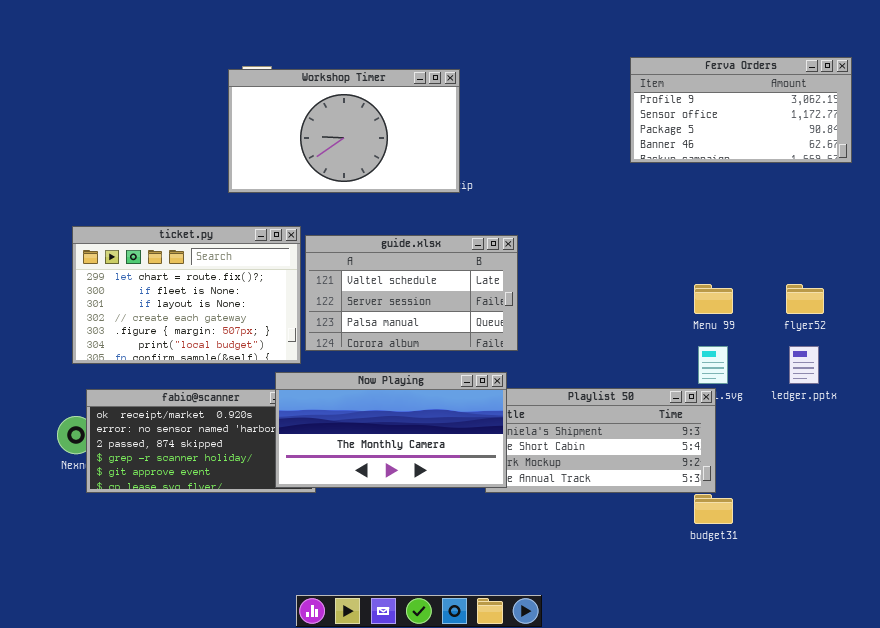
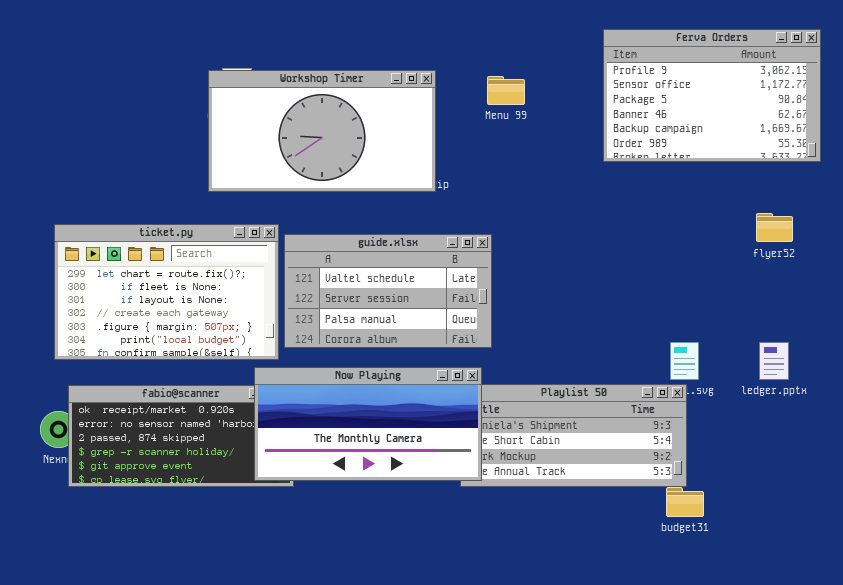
Ferva Orders: [630,57,852,163] -> [603,29,821,162], resized
Menu 99: [694,284,733,314] -> [487,76,525,105], moved
flyer52: [786,284,824,314] -> [756,213,793,242], moved

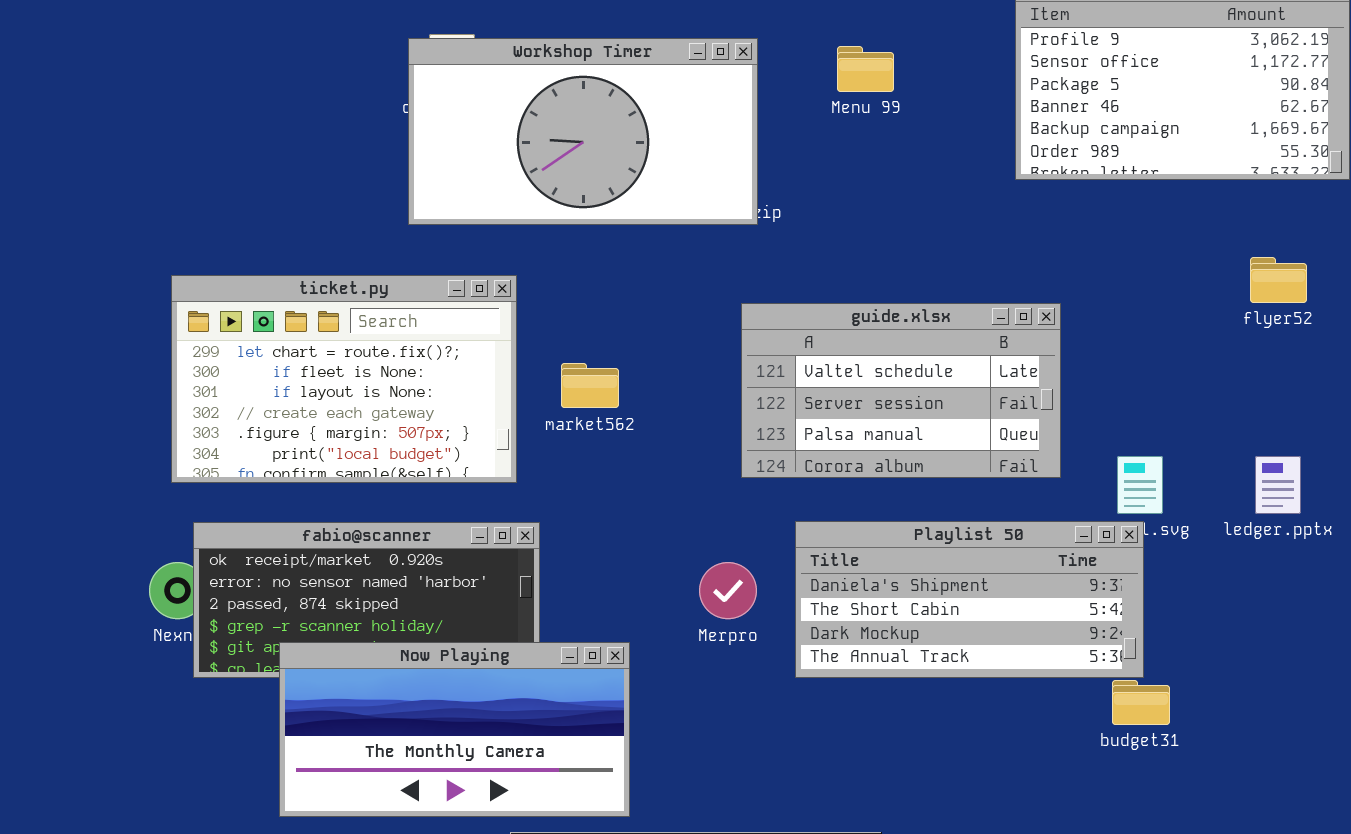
guide.xlsx: [284,234,492,348] -> [741,303,1061,478], moved
Now Playing: [254,367,482,481] -> [279,642,630,817], moved

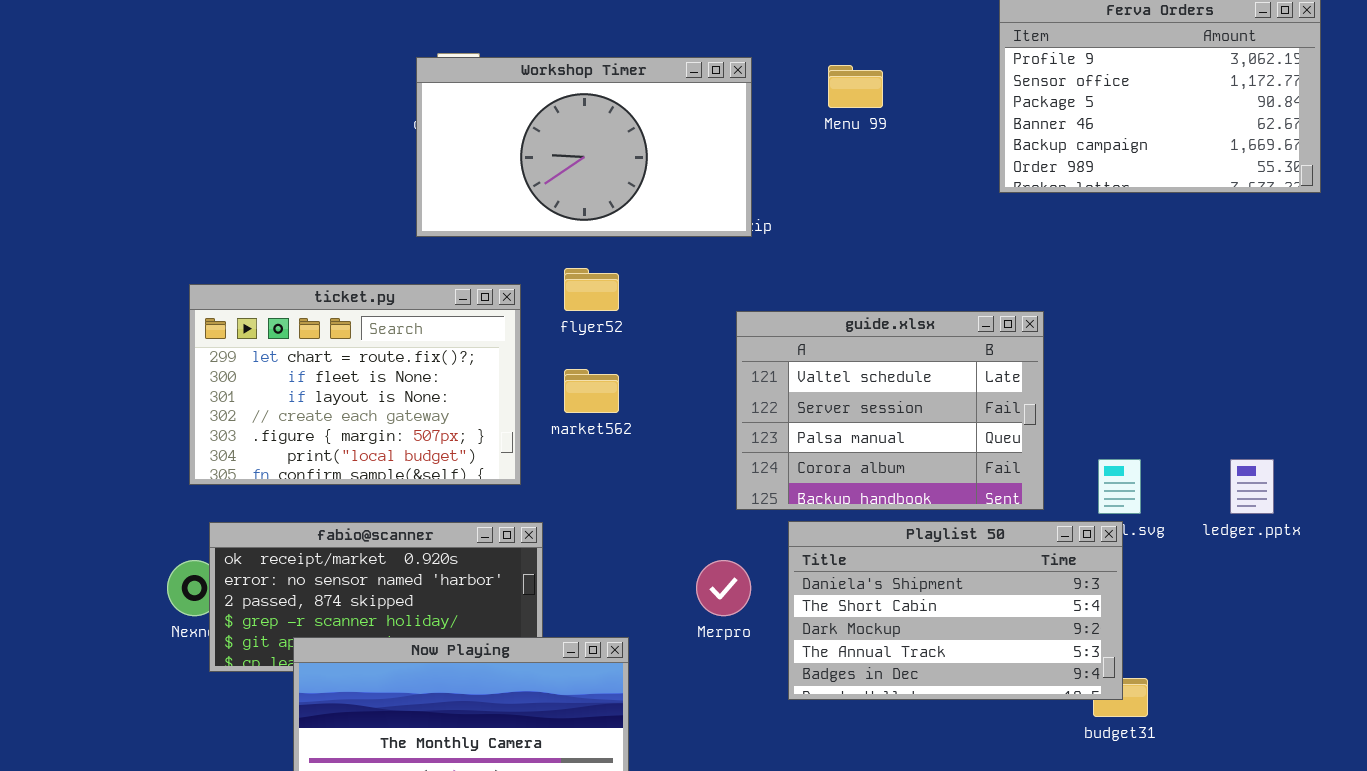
flyer52: [1250,257,1307,303] -> [564,268,619,311], moved
guide.xlsx: [741,303,1061,478] -> [736,311,1044,510], resized
Playlist 50: [795,521,1144,678] -> [788,521,1123,700], resized

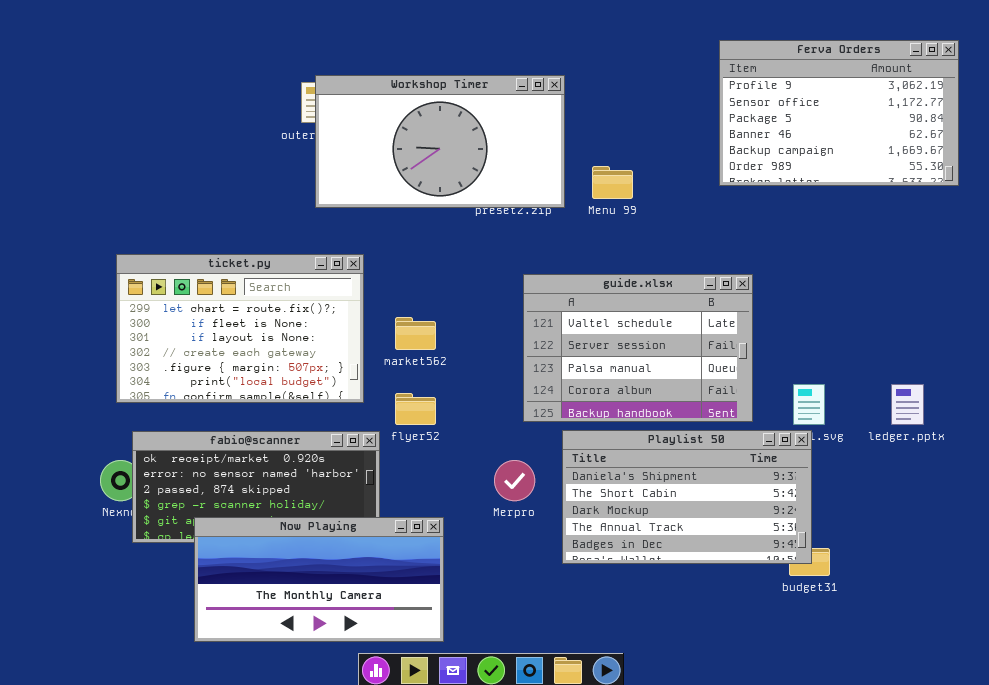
Workshop Timer: [416,57,752,237] -> [315,75,565,208], moved
Menu 99: [828,65,883,108] -> [592,166,633,199], moved
flyer52: [564,268,619,311] -> [395,393,436,425], moved

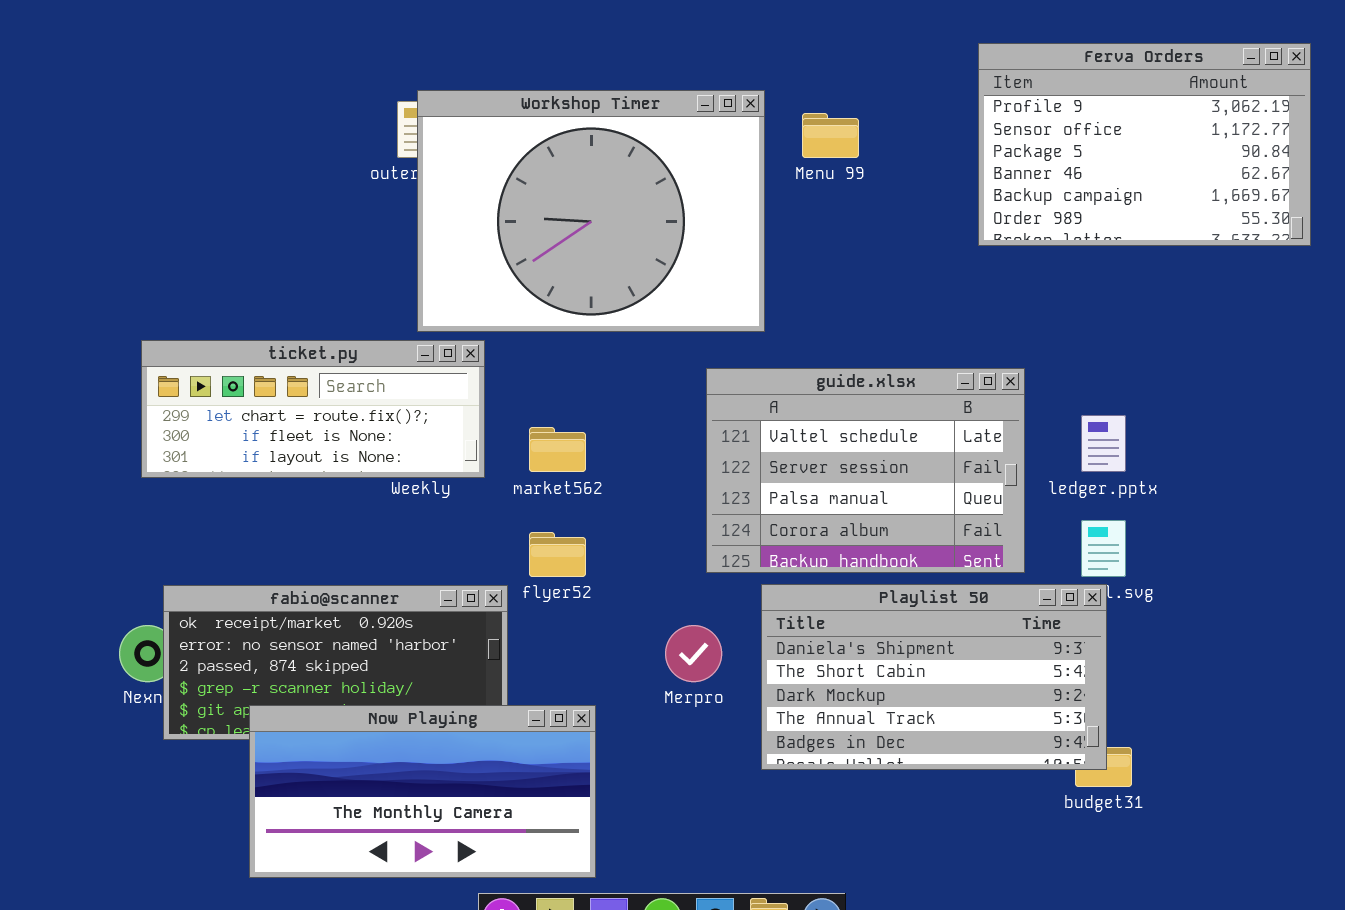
Workshop Timer: [315,75,565,208] -> [417,90,765,332], resized
Menu 99: [592,166,633,199] -> [802,113,859,158], moved
ticket.py: [116,254,364,403] -> [141,340,485,478], resized
ledger.pptx: [891,384,924,425] -> [1081,415,1126,472], moved

